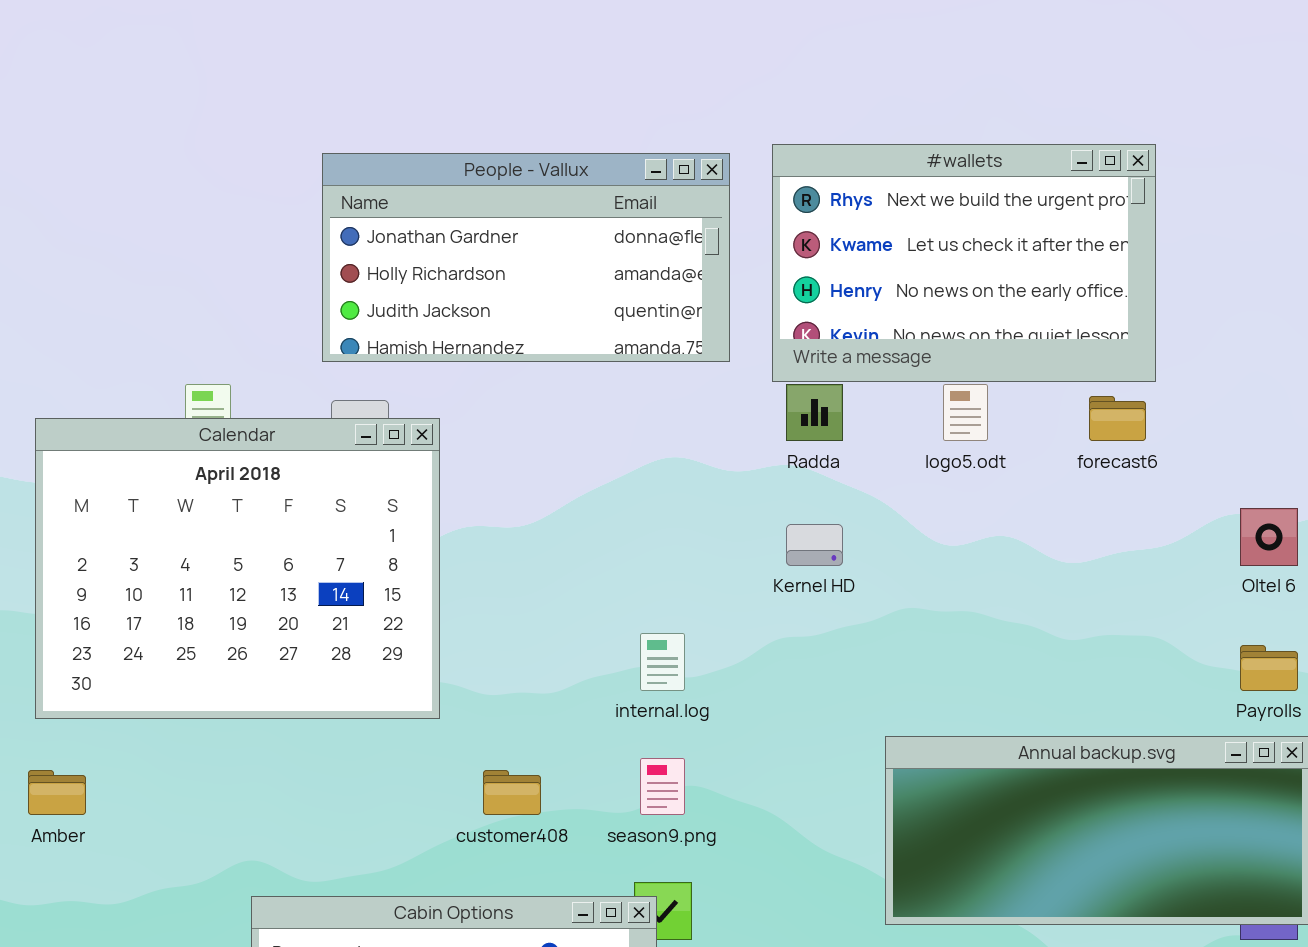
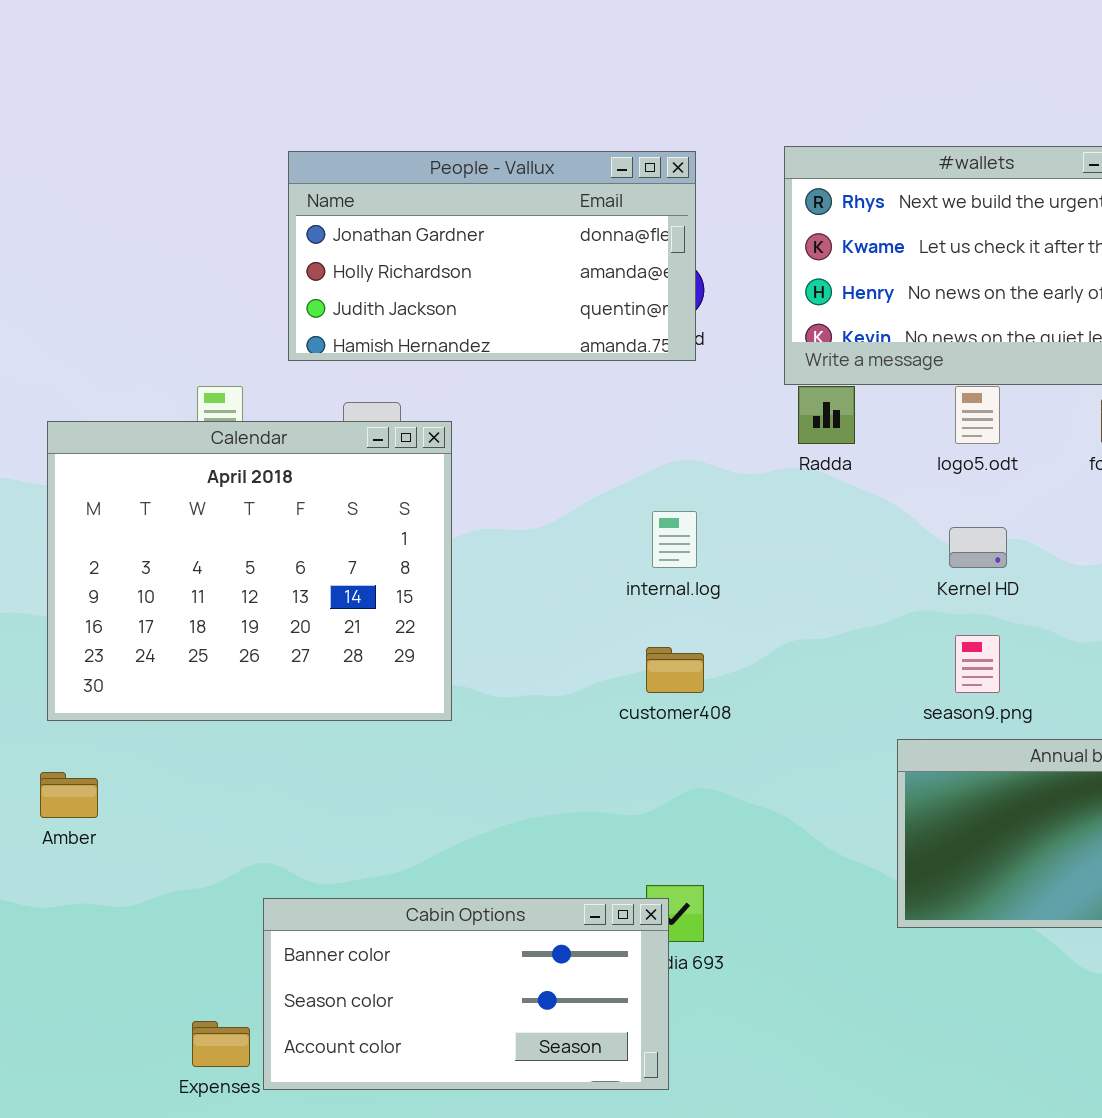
People - Vallux: [322,153,730,362] -> [288,151,696,361], moved
Kernel HD: [786,524,843,566] -> [949,527,1007,568], moved
internal.log: [640,633,685,691] -> [652,511,697,568], moved
season9.png: [640,758,685,815] -> [955,635,1000,693], moved
customer408: [483,770,541,815] -> [646,647,704,693], moved

